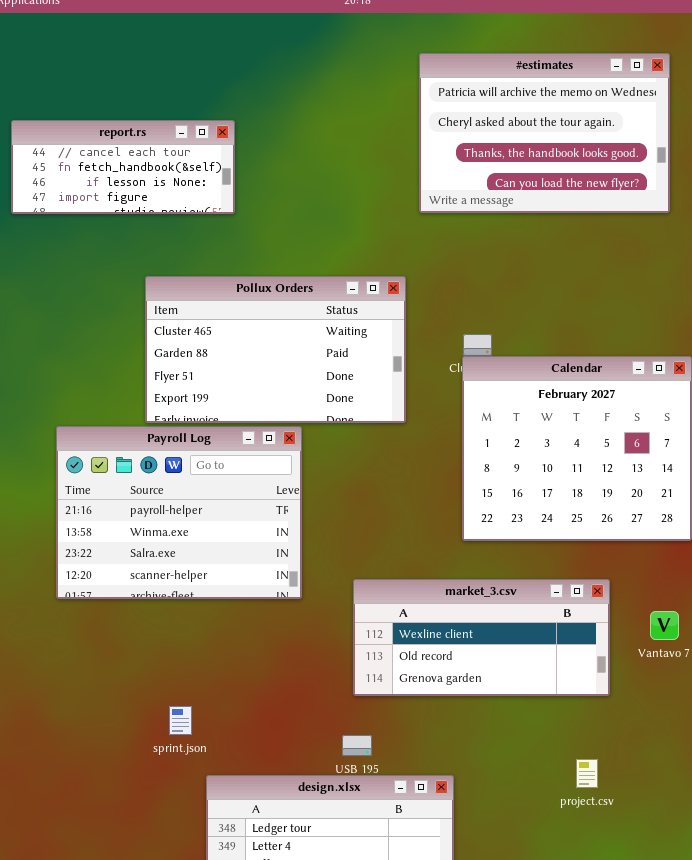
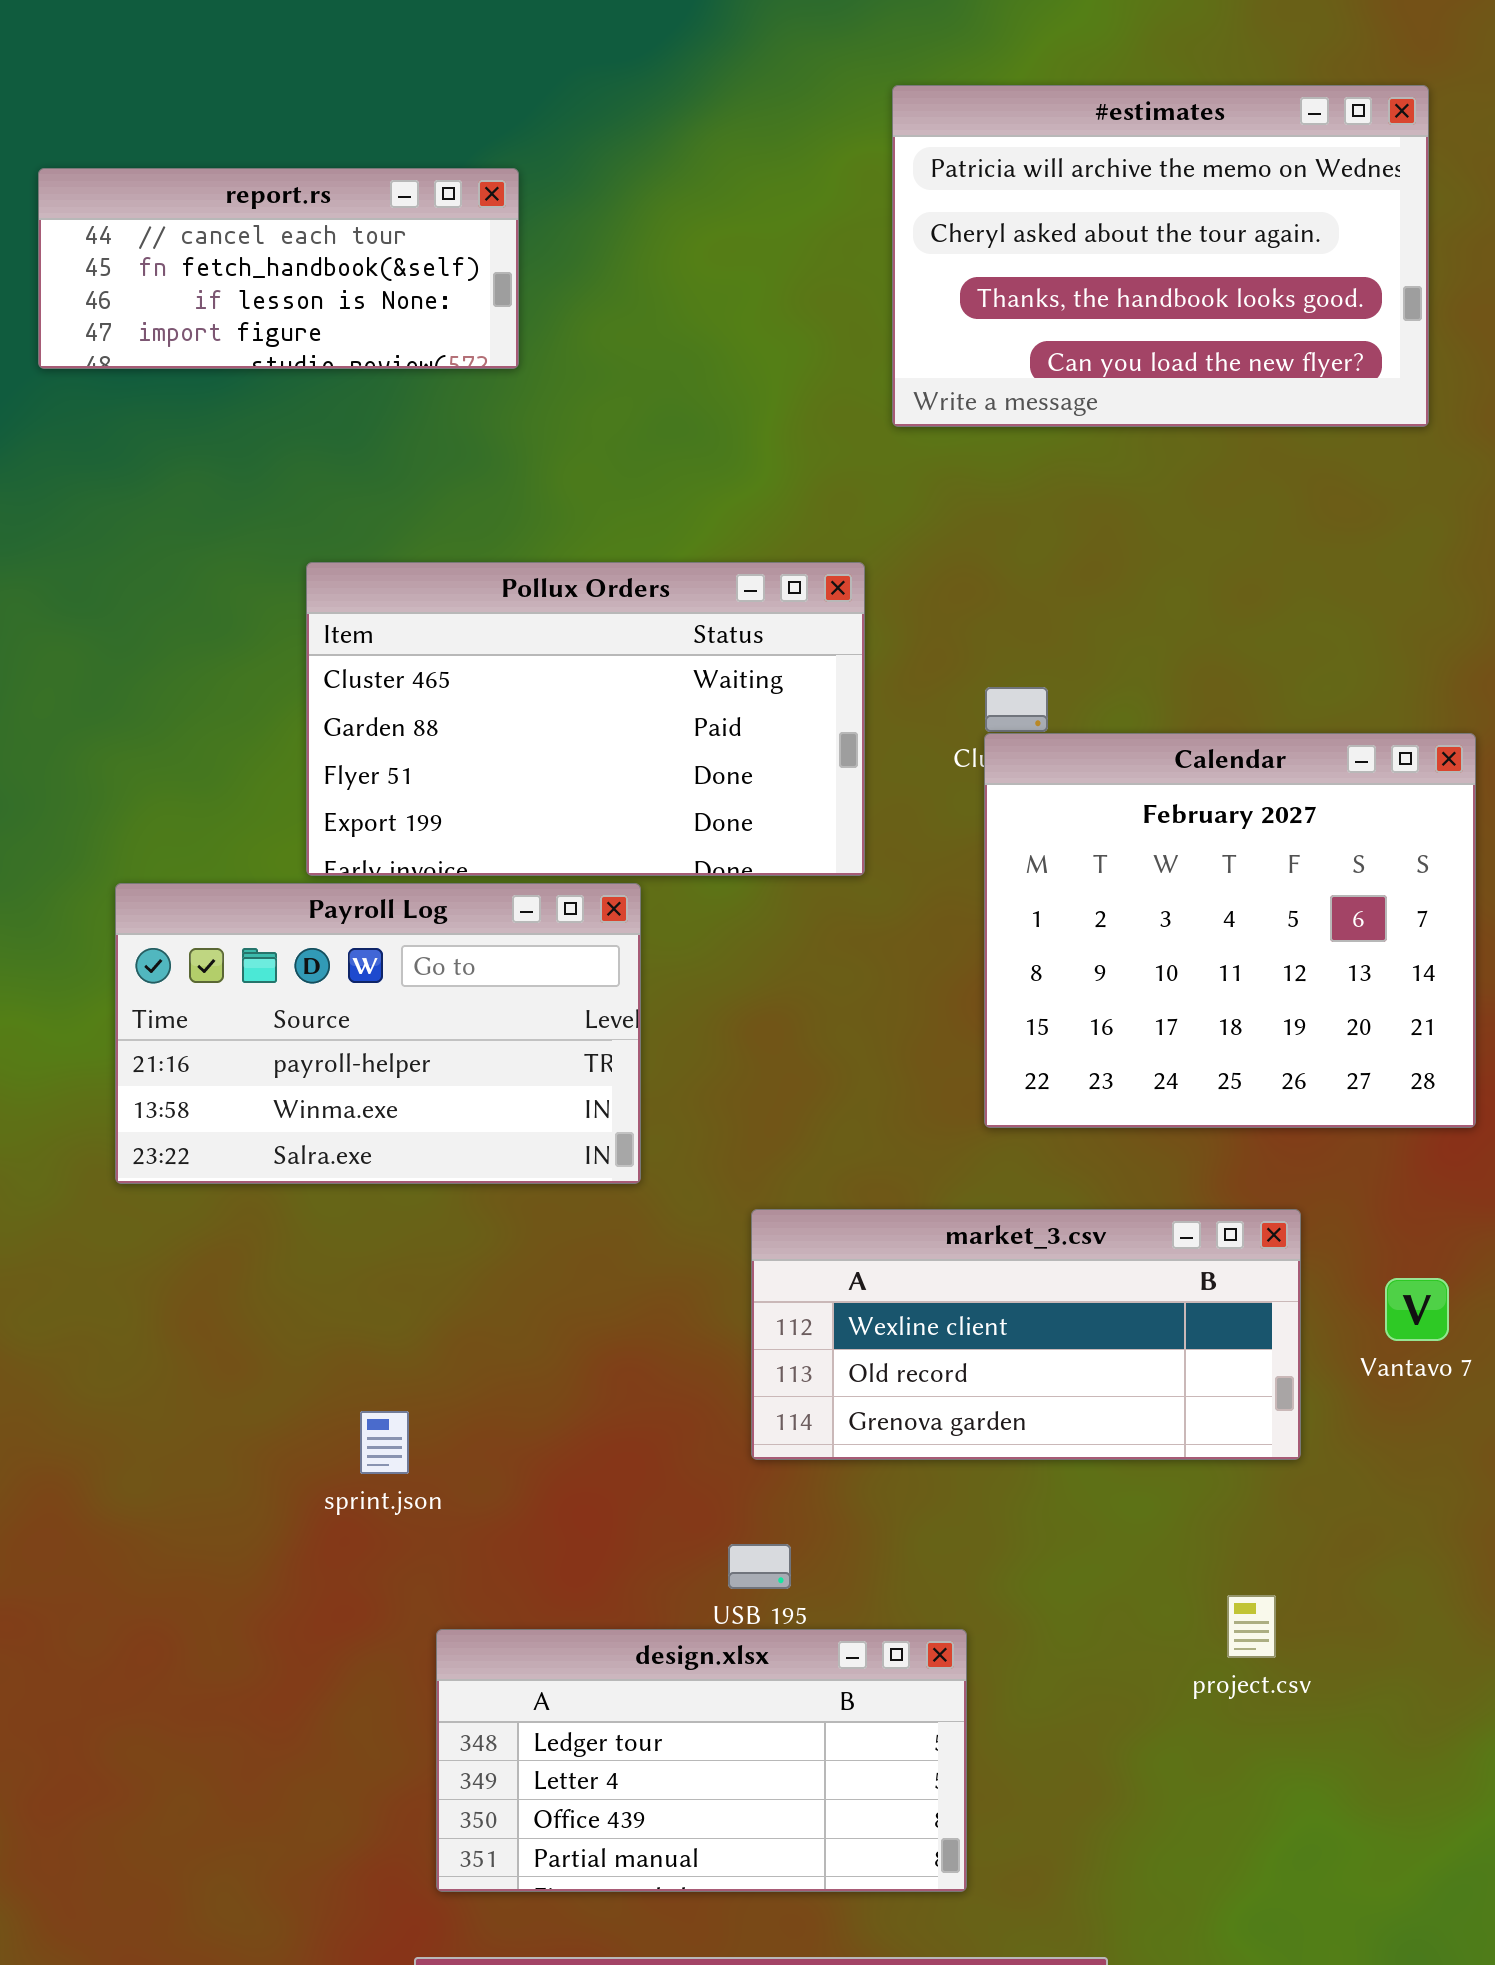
report.rs: [11,120,235,214] -> [38,168,519,369], moved
Payroll Log: [56,426,302,599] -> [115,883,641,1184], resized
sprint.json: [169,706,192,735] -> [360,1411,409,1474], moved

